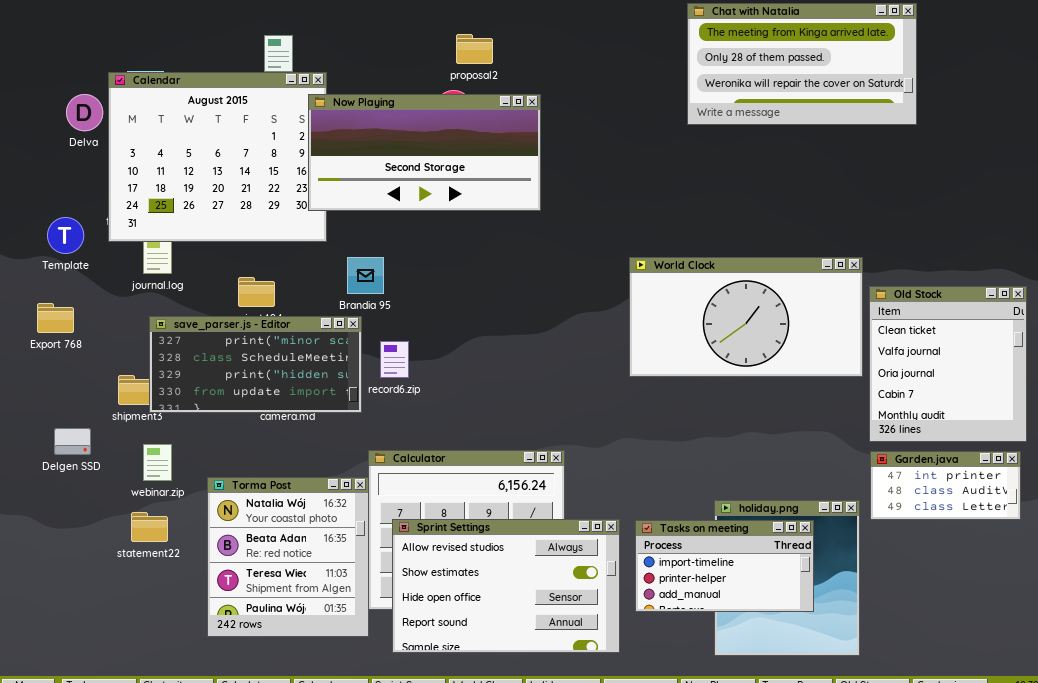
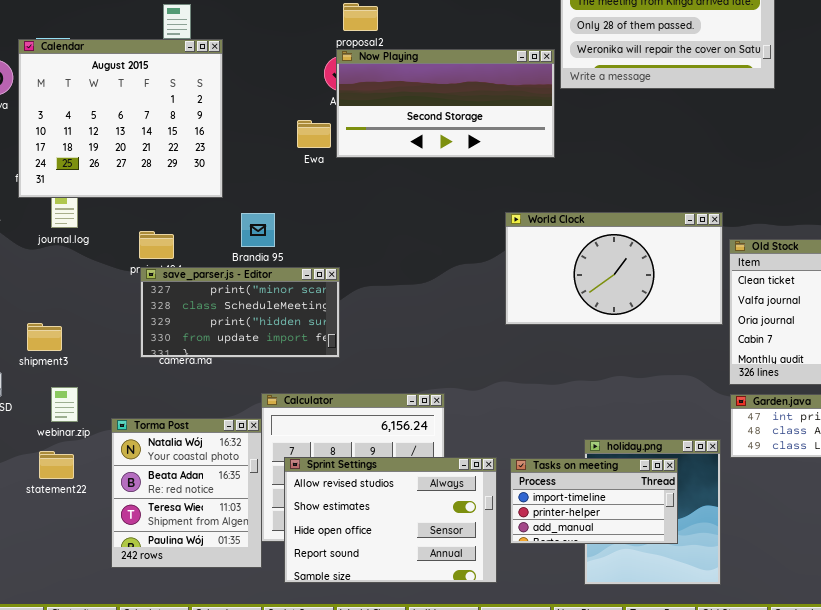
Now Playing: [308,94,541,211] -> [336,49,555,158], moved
save_parser.js - Editor: [149,316,362,413] -> [140,267,340,358], moved

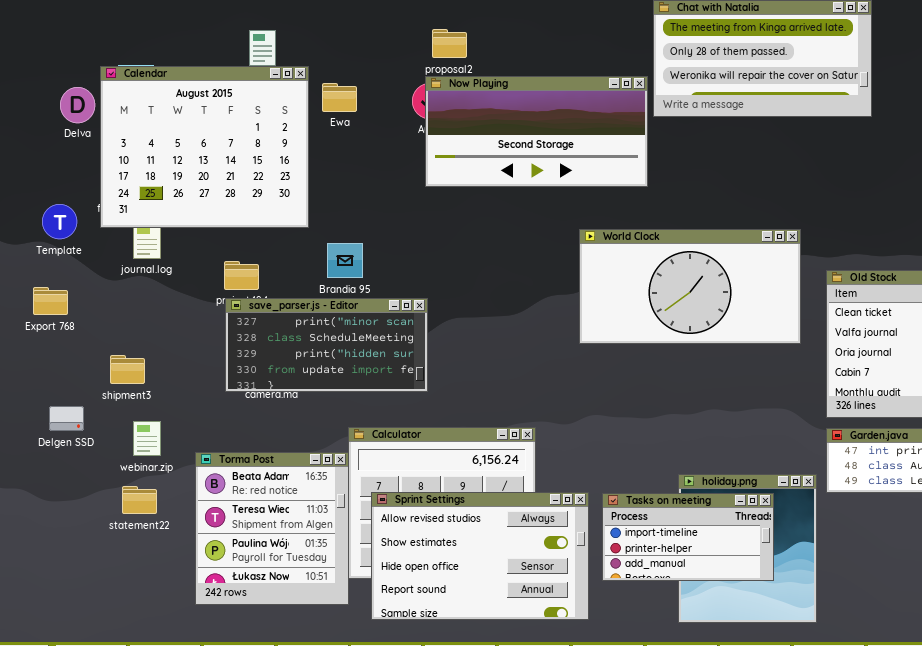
Ewa: [297,120,331,148] -> [322,83,357,112], moved
World Clock: [505,212,723,325] -> [579,229,801,344], moved
Torma Post: [111,418,262,568] -> [195,452,349,605], scrolled down 1 row

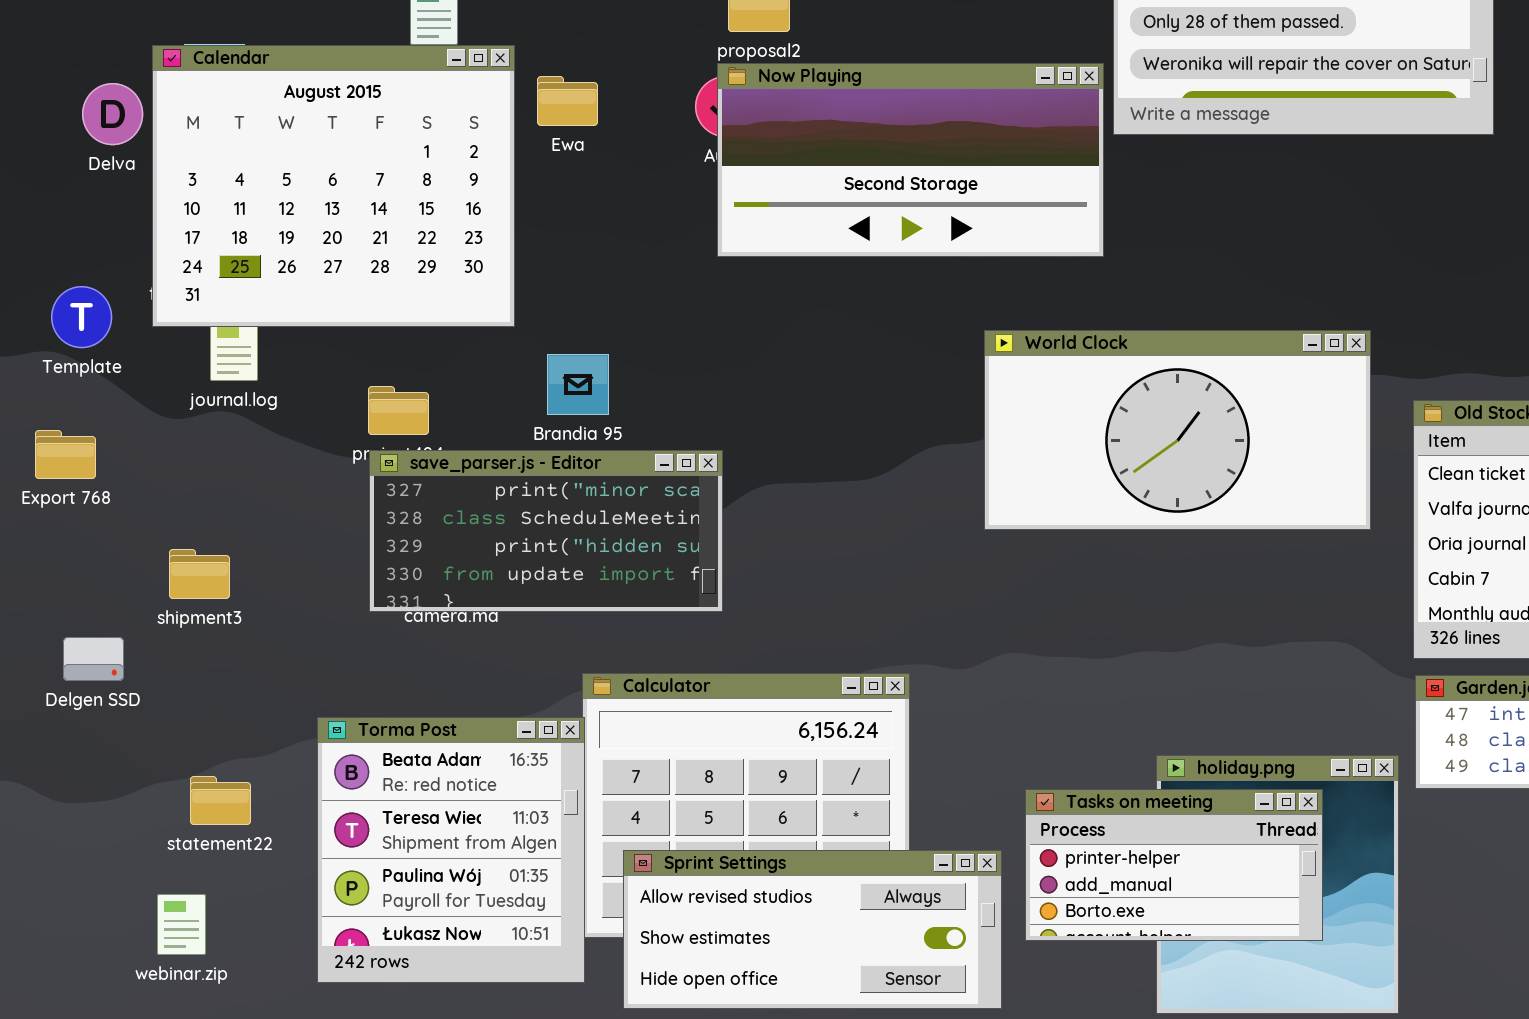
webinar.zip: [133,421,161,456] -> [157,894,206,955], moved
Sprint Settings: [371,492,589,620] -> [623,850,1002,1009], resized
Tasks on meeting: [602,493,774,581] -> [1025,789,1323,941], scrolled down 1 row

